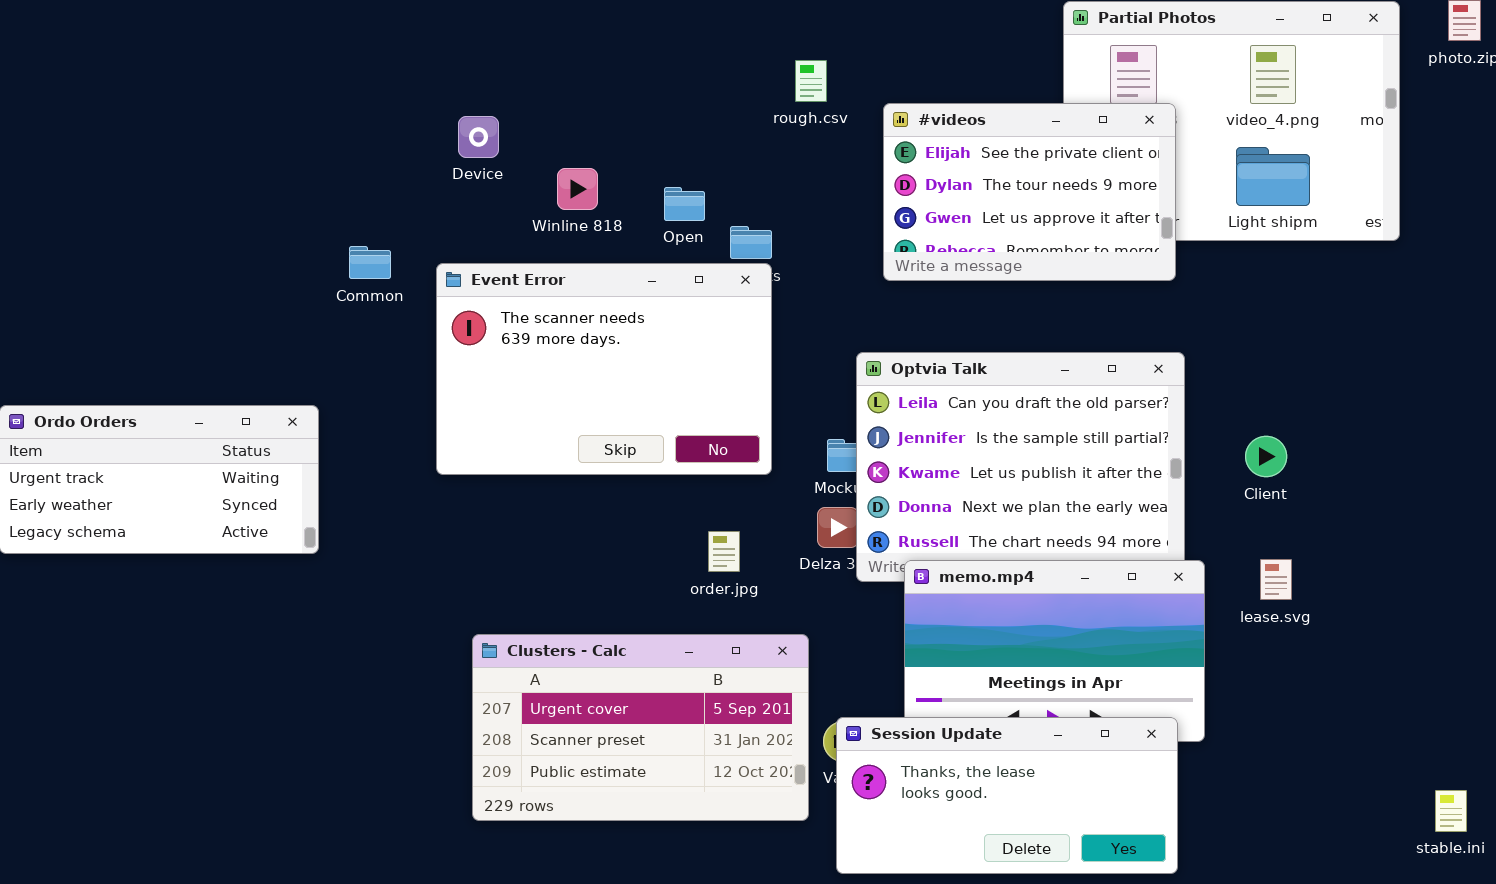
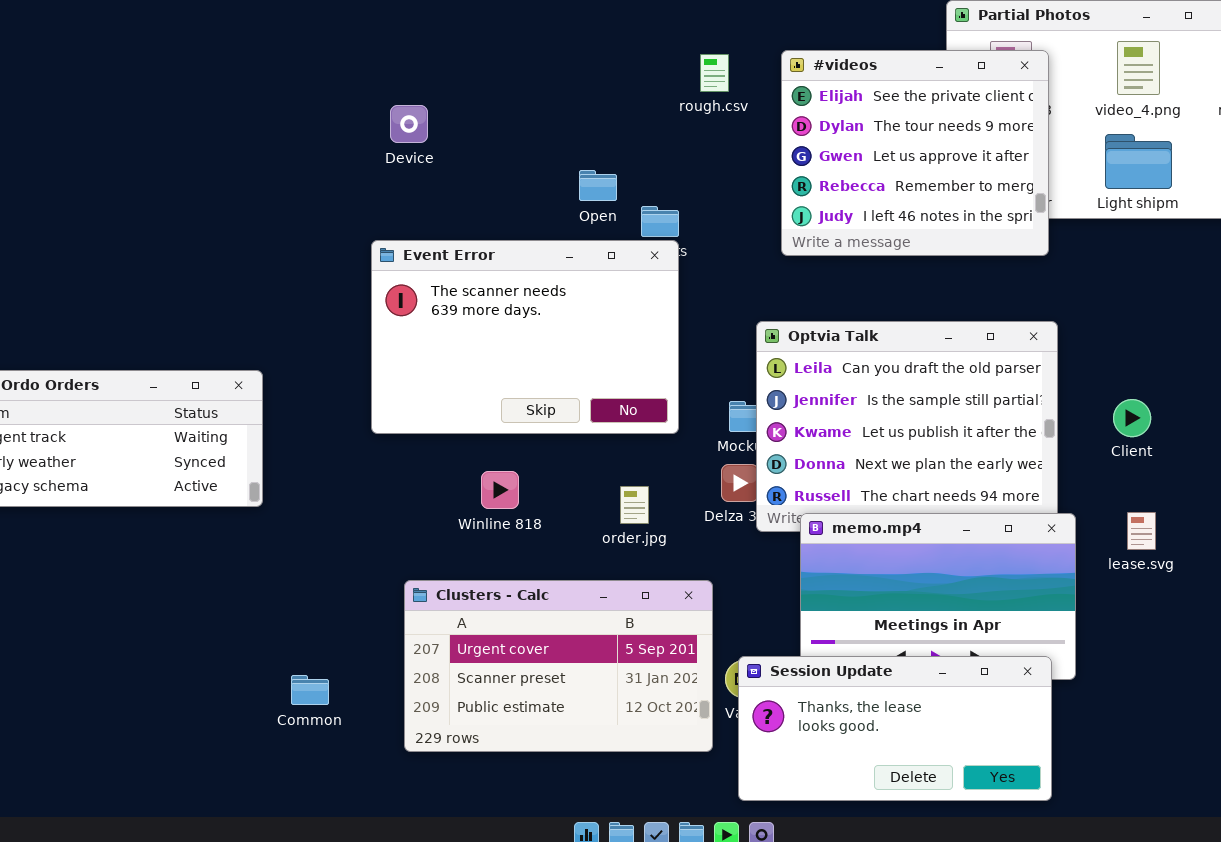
#videos: [883,103,1176,281] -> [781,50,1049,256], resized
Winline 818: [557,168,598,210] -> [481,471,519,509], moved
Common: [349,246,391,279] -> [291,675,329,705], moved

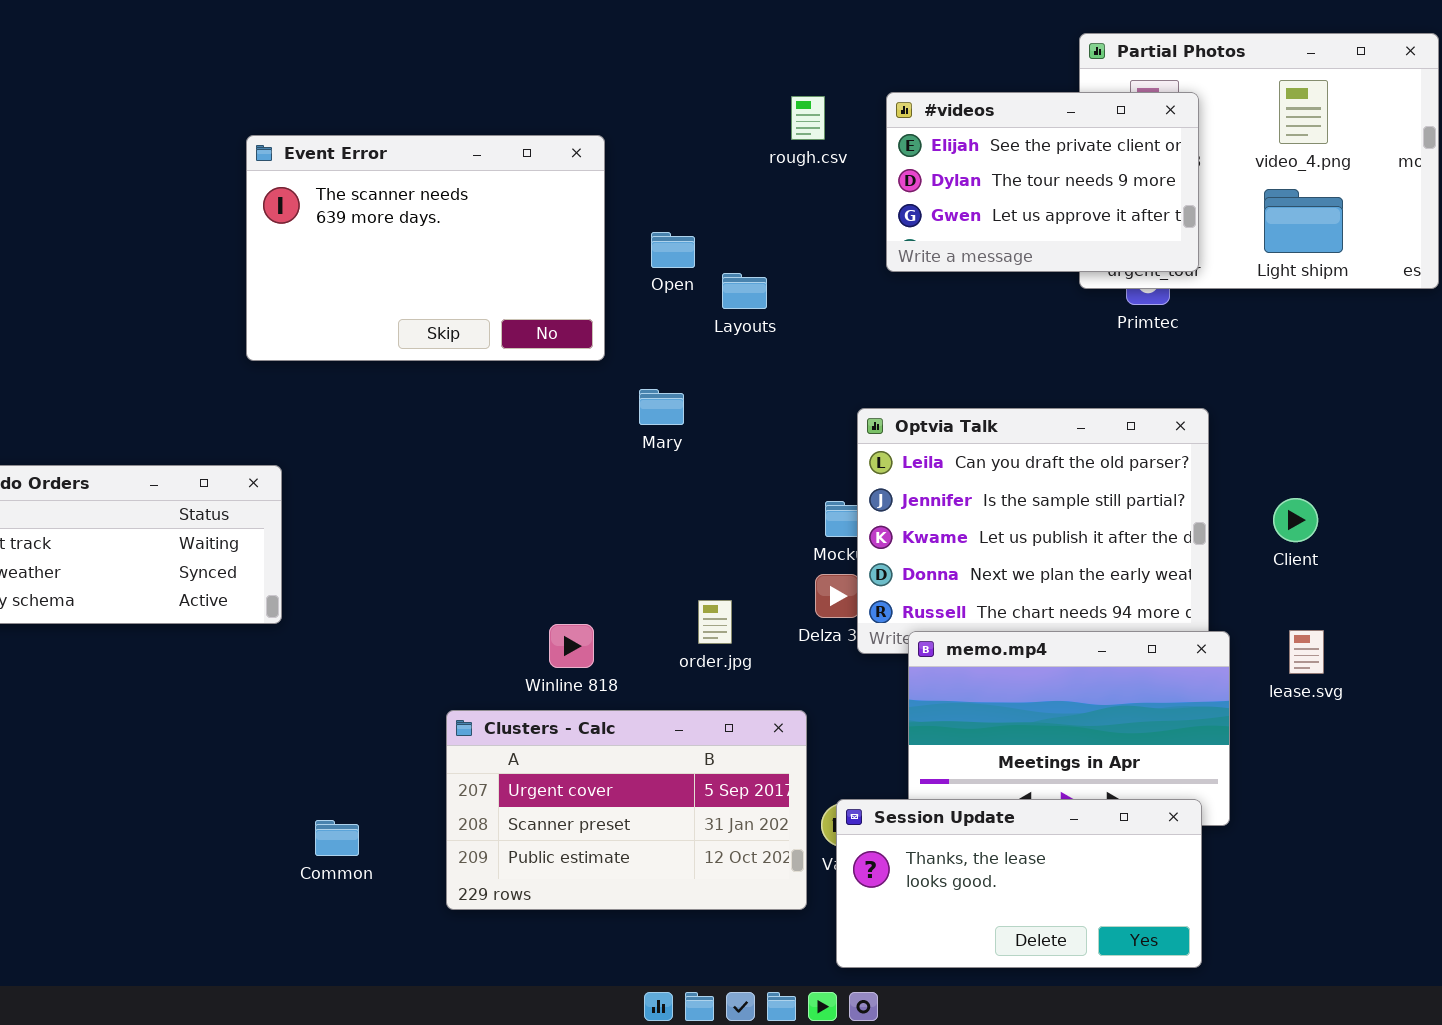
#videos: [781,50,1049,256] -> [886,92,1199,272], resized
Event Error: [371,240,679,434] -> [246,135,605,361], moved
Winline 818: [481,471,519,509] -> [549,624,594,668], moved

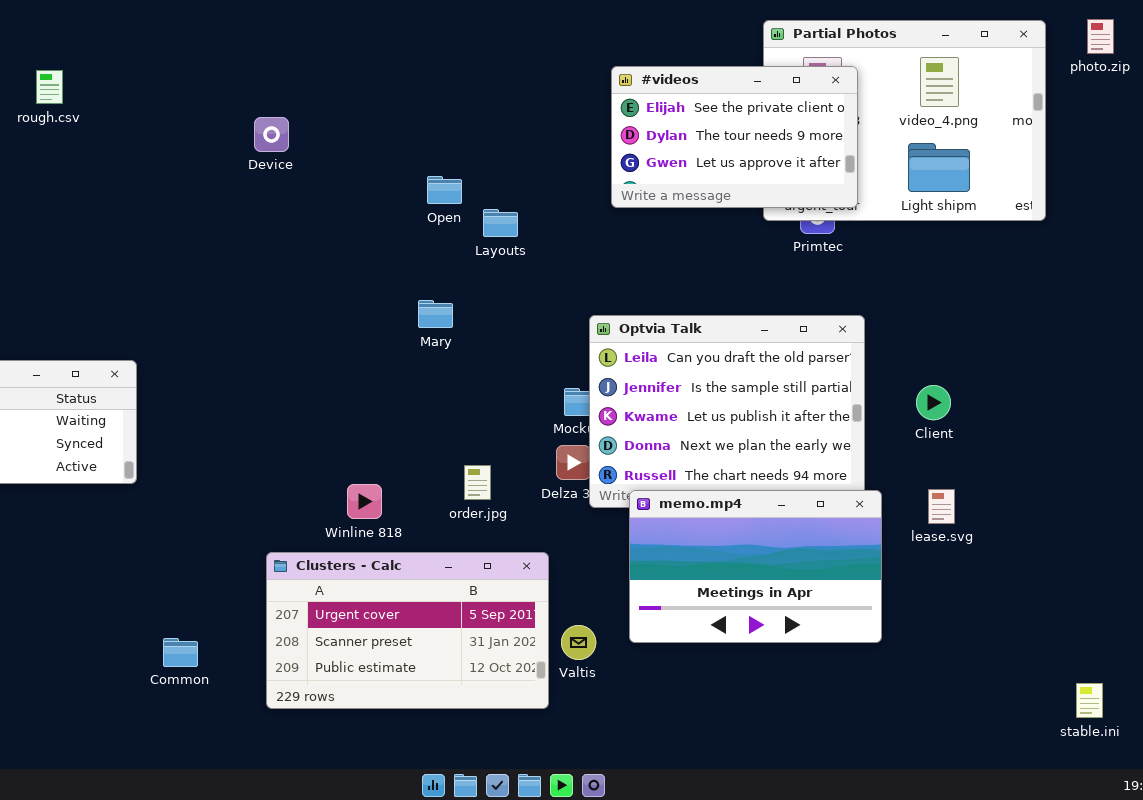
rough.csv: [791,96,825,140] -> [36,70,63,104], moved
Event Error: [246,135,605,361] -> none, closed
Session Update: [836,799,1202,968] -> none, closed

